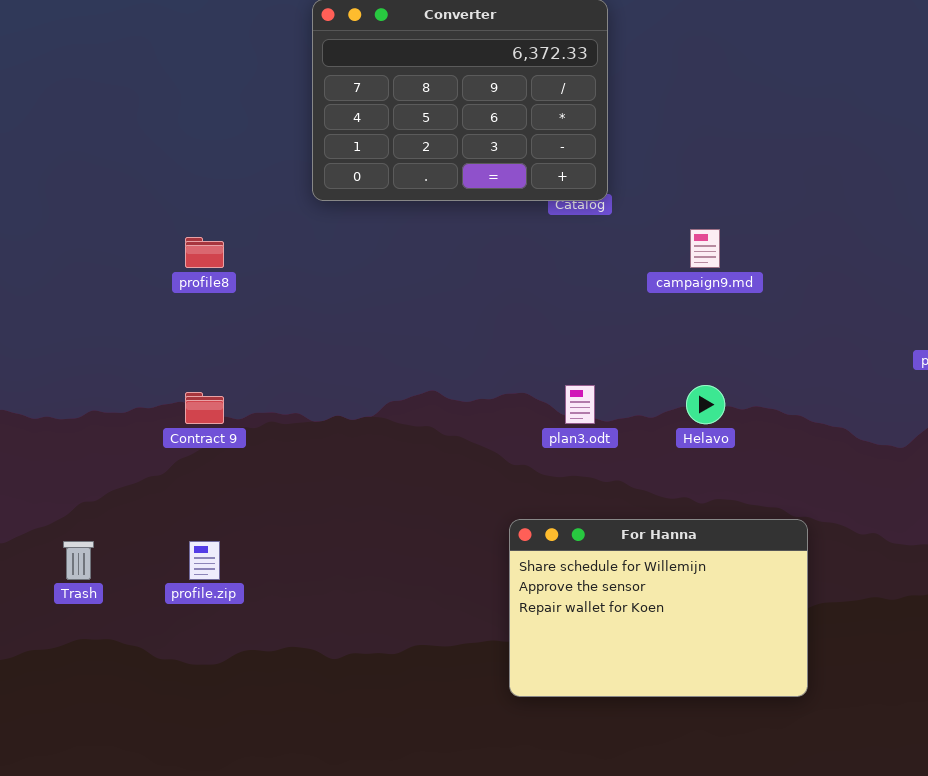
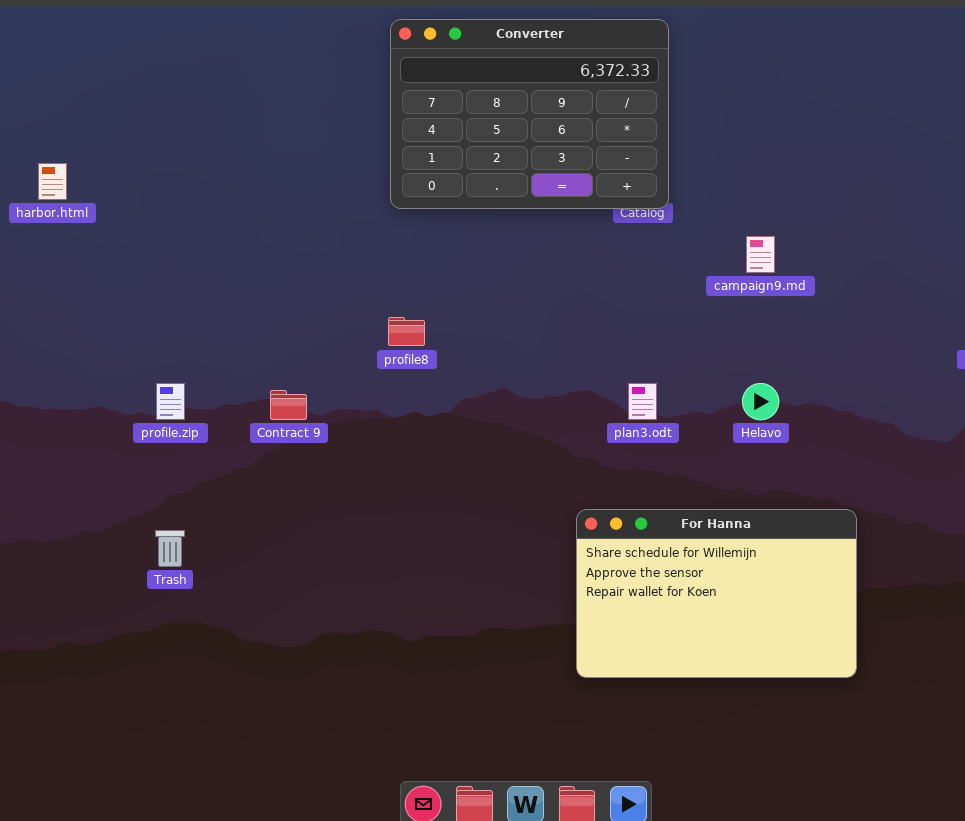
profile8: [185,237,224,268] -> [388,317,425,346], moved
profile.zip: [189,541,220,580] -> [156,383,185,420], moved

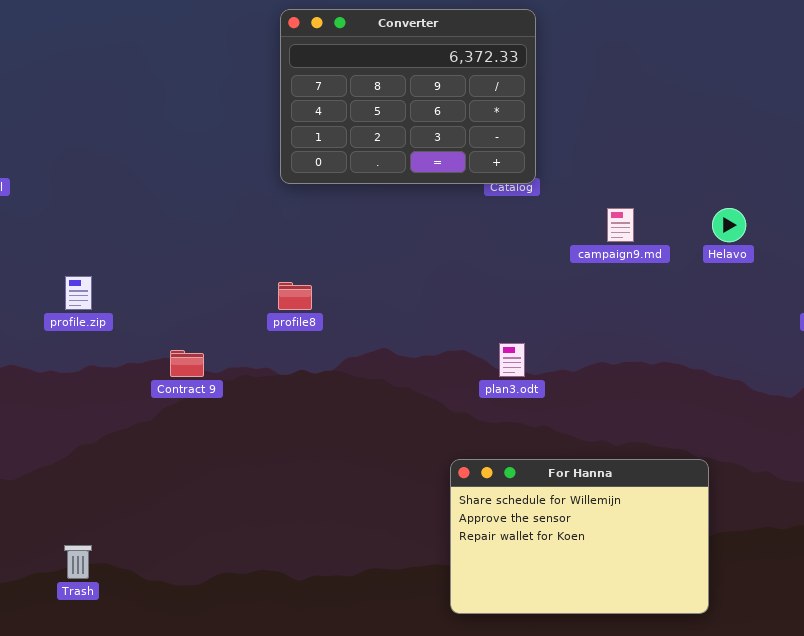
profile.zip: [156,383,185,420] -> [65,276,92,310], moved
Helavo: [742,383,779,420] -> [712,208,746,242], moved
Trash: [155,530,185,567] -> [64,545,92,579], moved

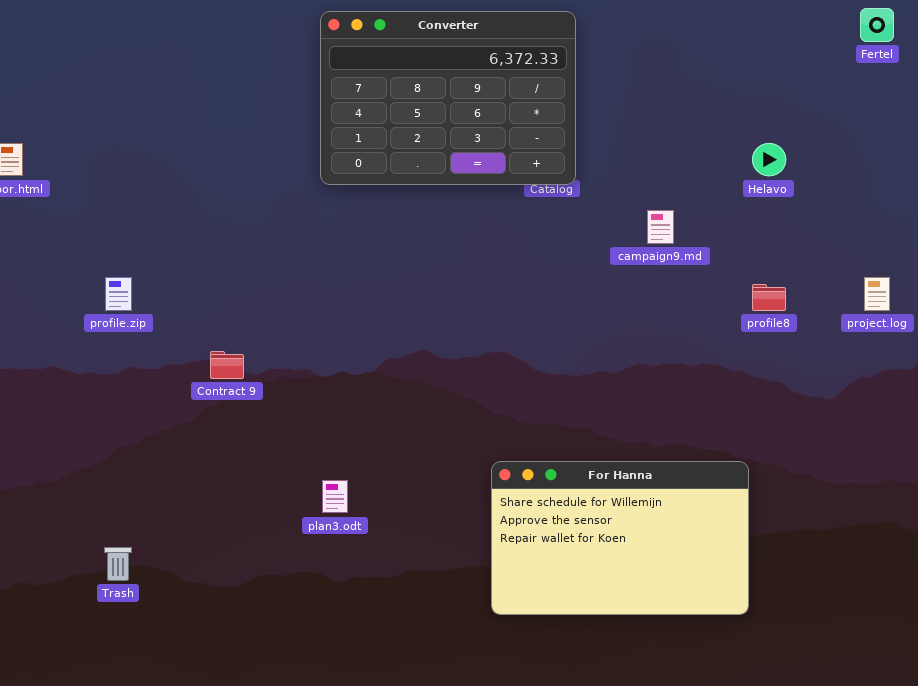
Helavo: [712,208,746,242] -> [752,143,786,176], moved
profile8: [278,282,312,310] -> [752,284,786,311], moved
plan3.odt: [499,343,525,377] -> [322,480,348,513], moved

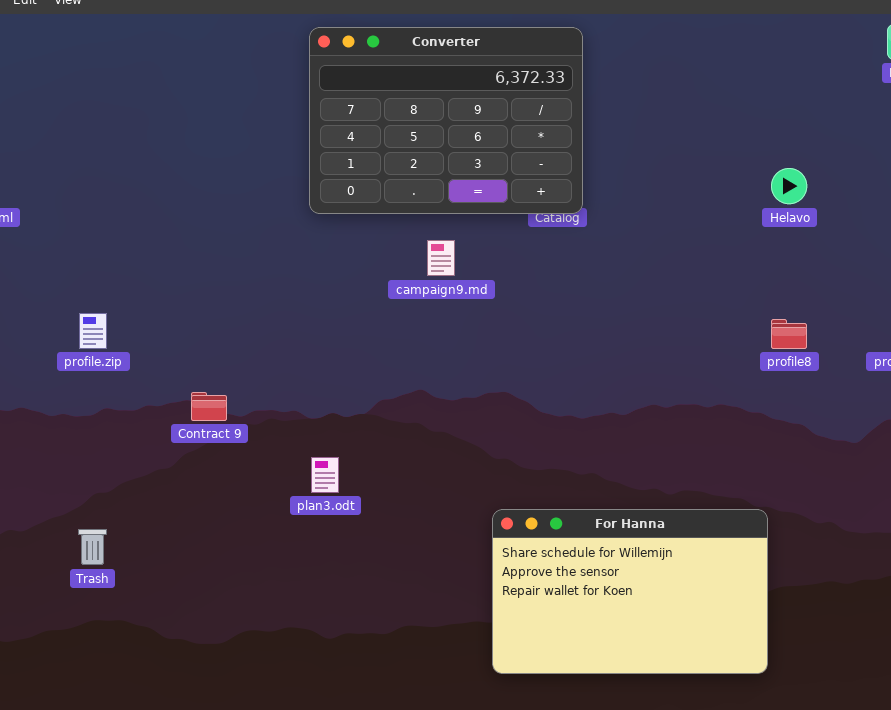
campaign9.md: [647,210,674,244] -> [427,240,455,276], moved
plan3.odt: [322,480,348,513] -> [311,457,339,493], moved
Trash: [104,547,132,581] -> [78,529,107,565], moved

